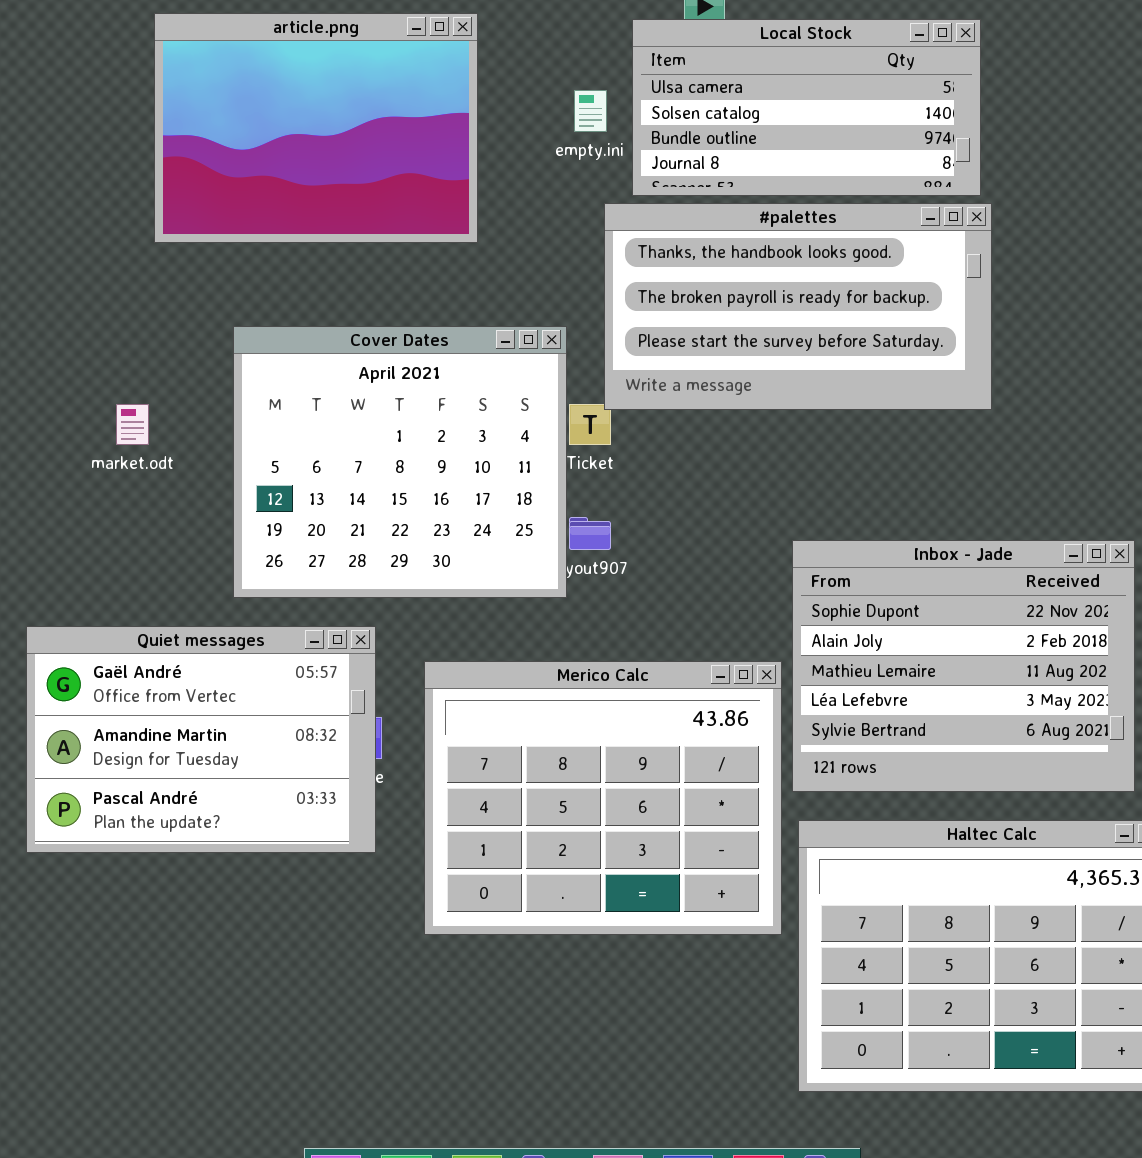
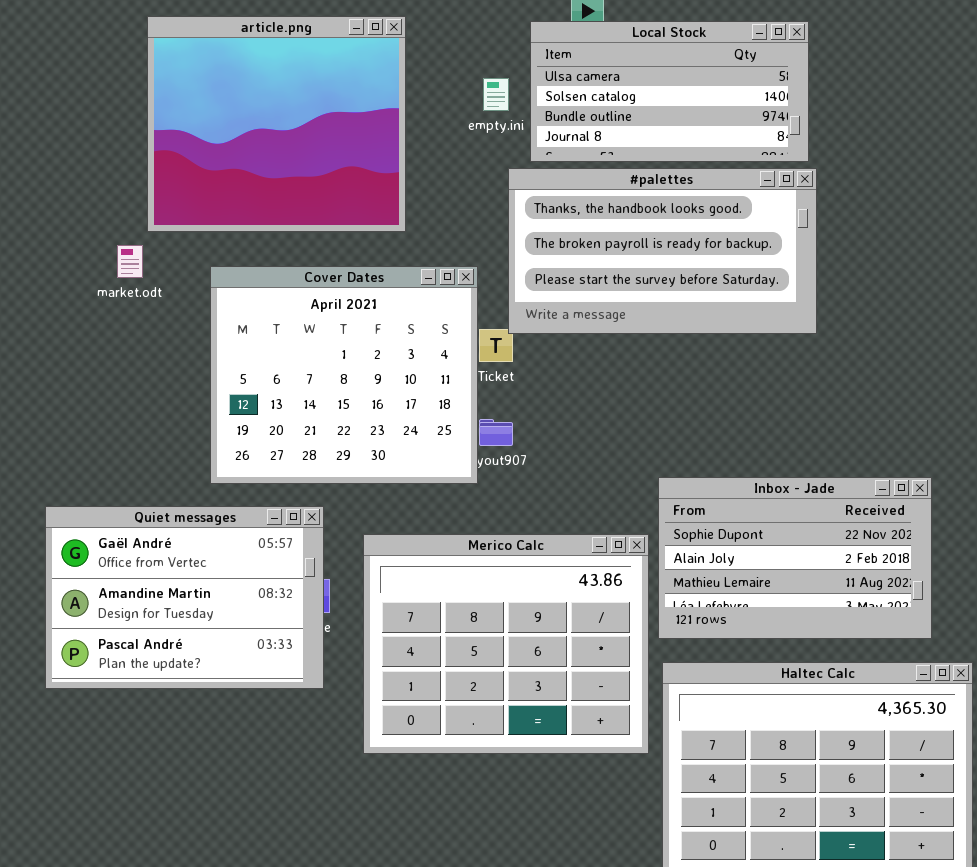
article.png: [154,13,478,243] -> [147,16,406,232], resized
market.odt: [116,404,149,445] -> [117,245,143,278], moved
Inbox - Jade: [792,540,1135,792] -> [658,477,932,639], resized

